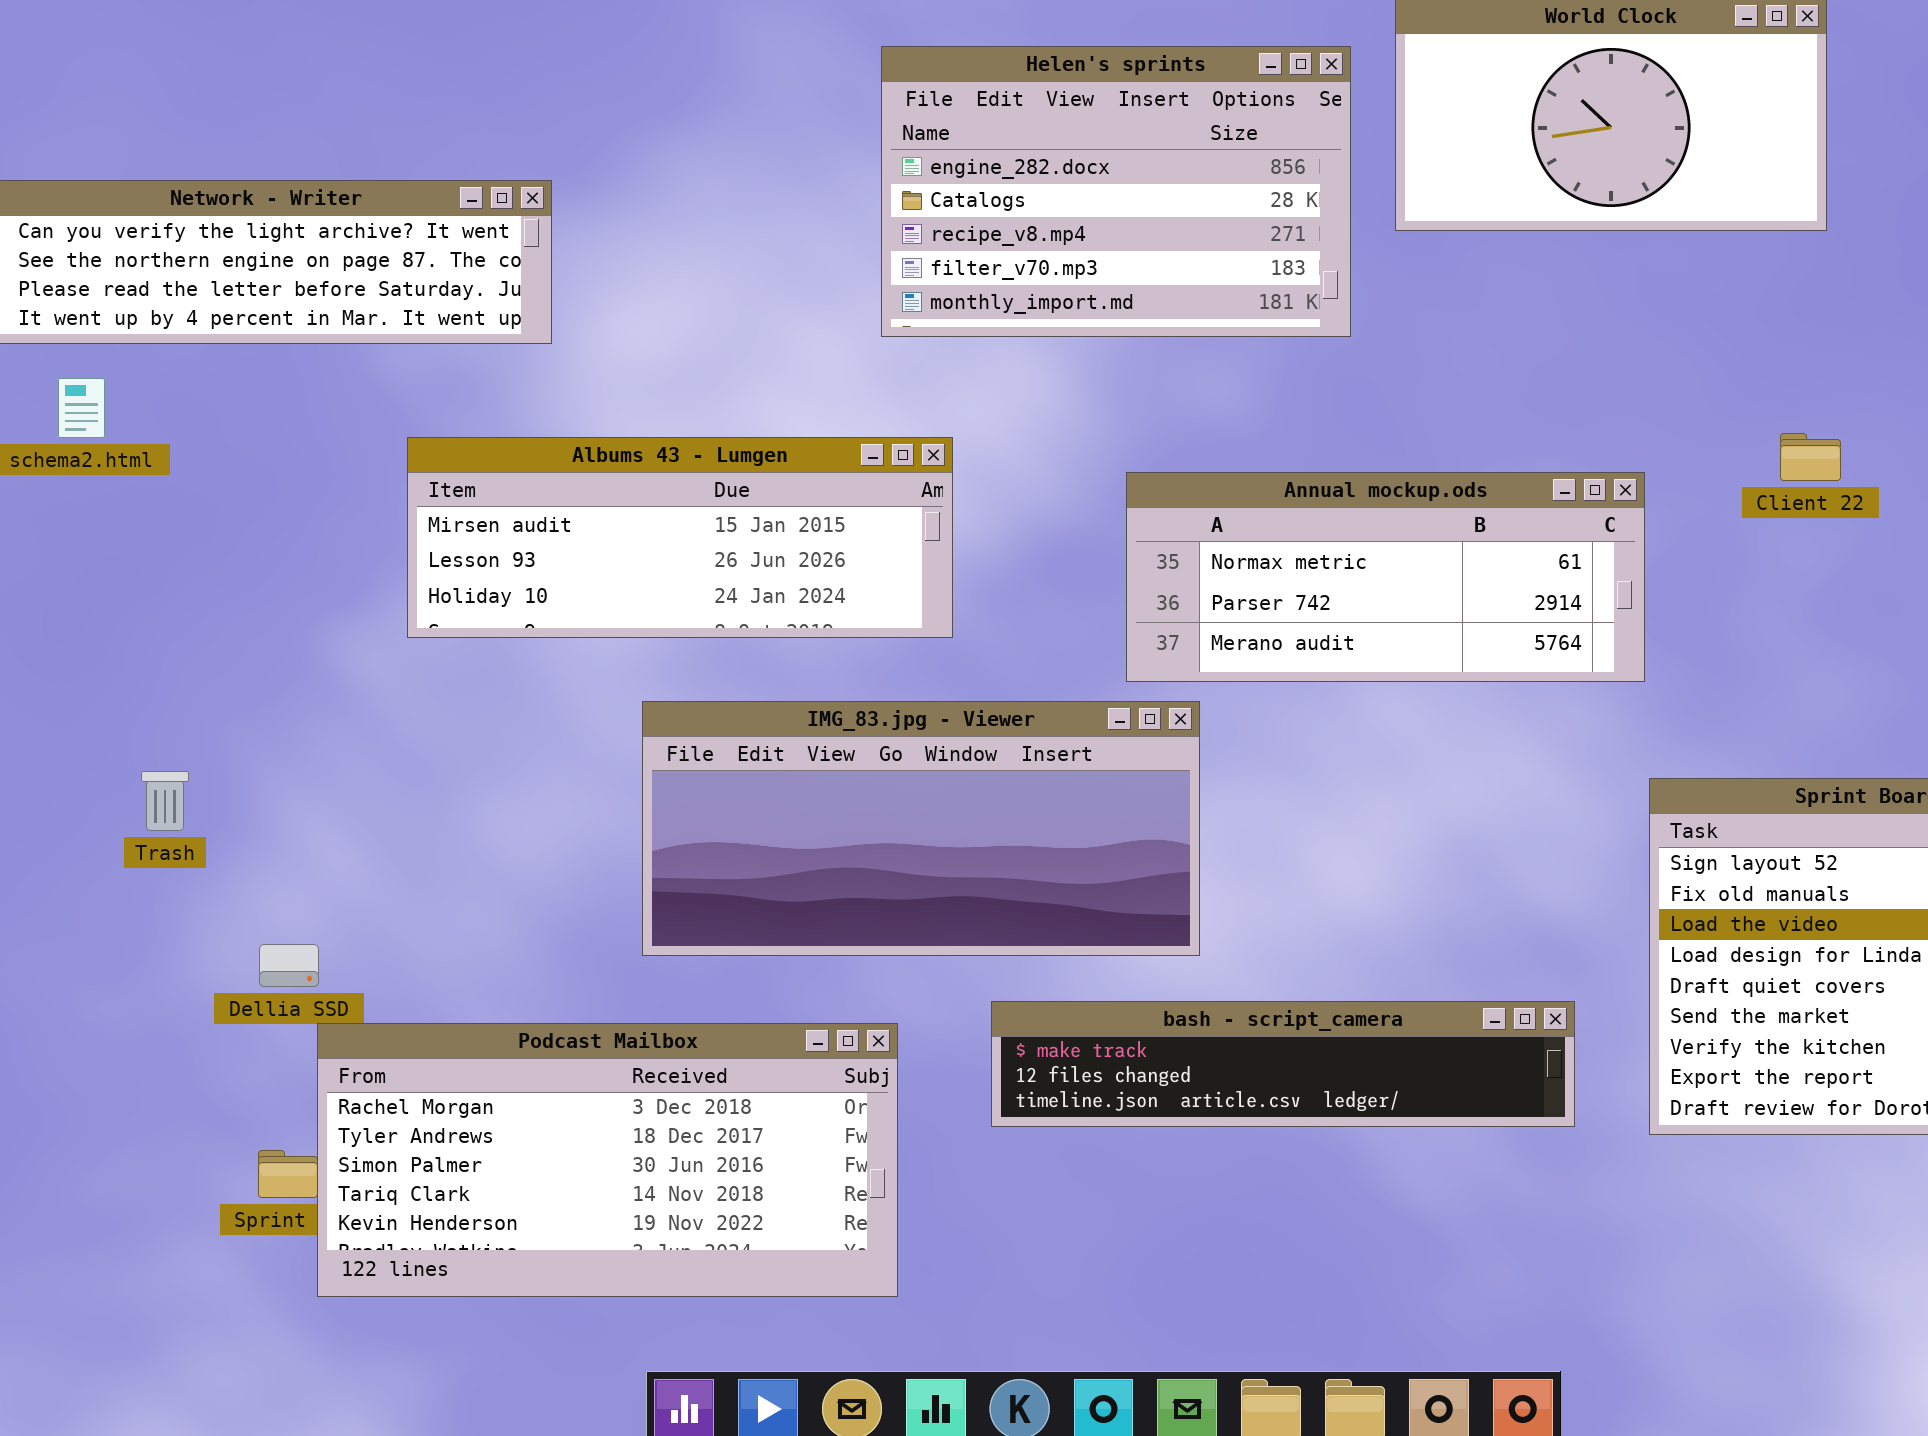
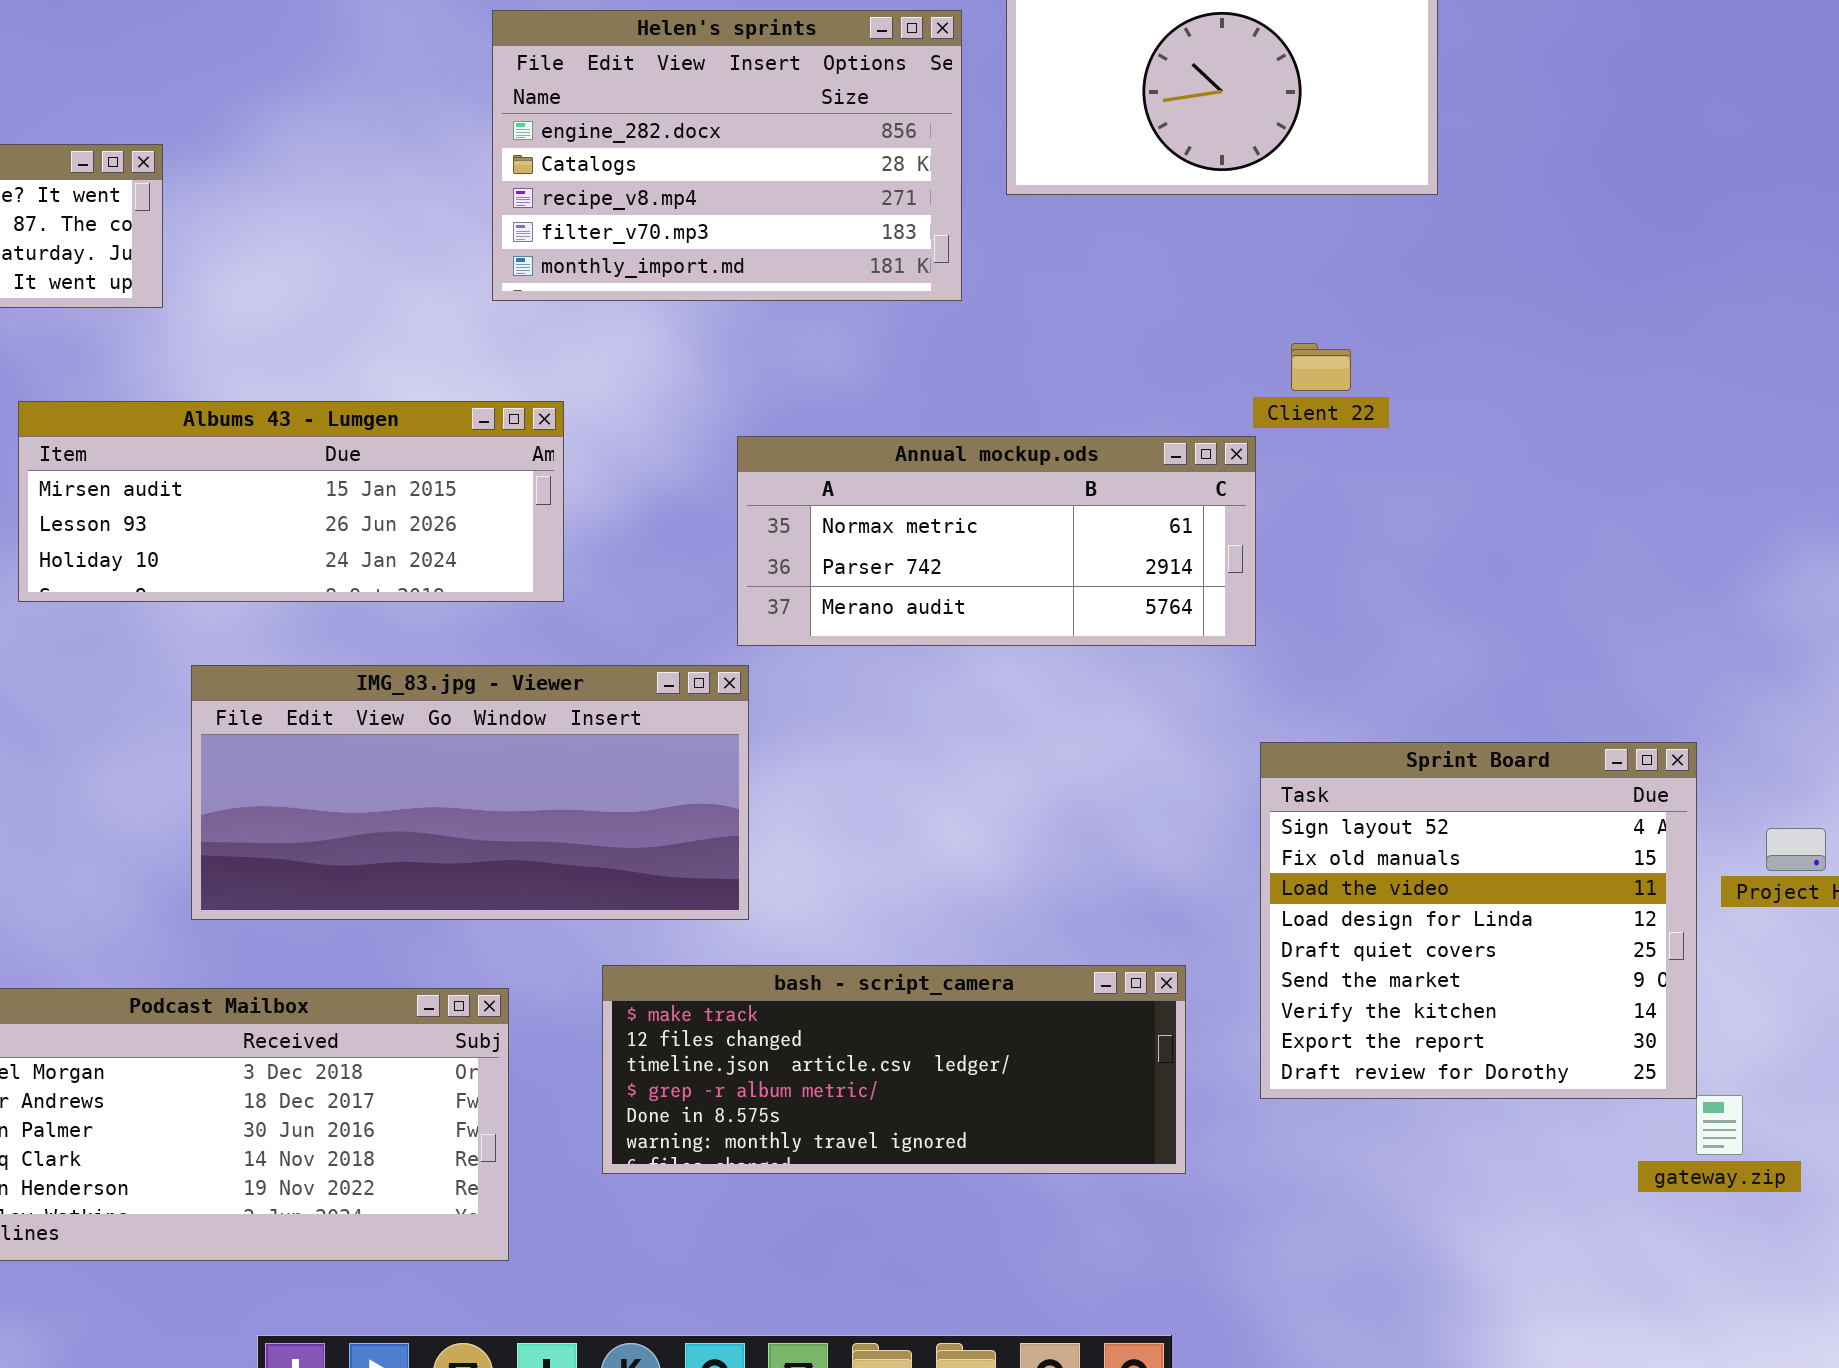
Client 22: [1780,433,1841,481] -> [1291,343,1351,391], moved
IMG_83.jpg - Viewer: [642,701,1200,956] -> [191,665,749,920], moved
bash - script_camera: [991,1001,1575,1127] -> [602,965,1186,1174], resized

